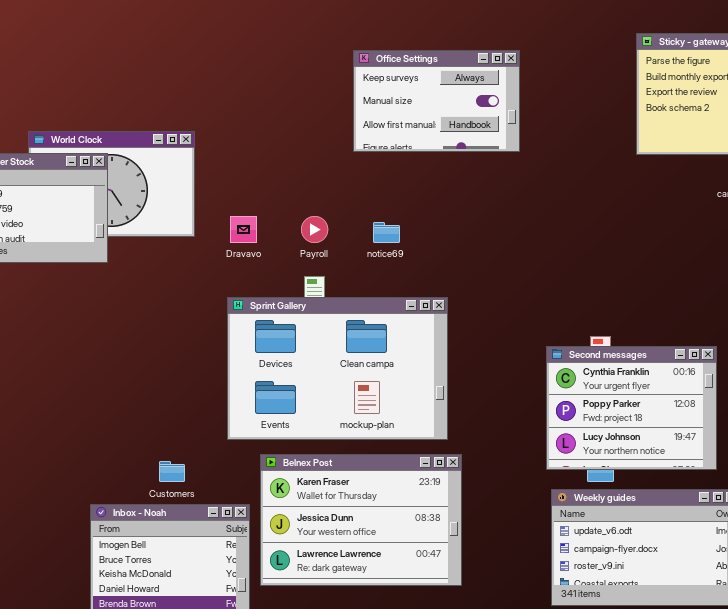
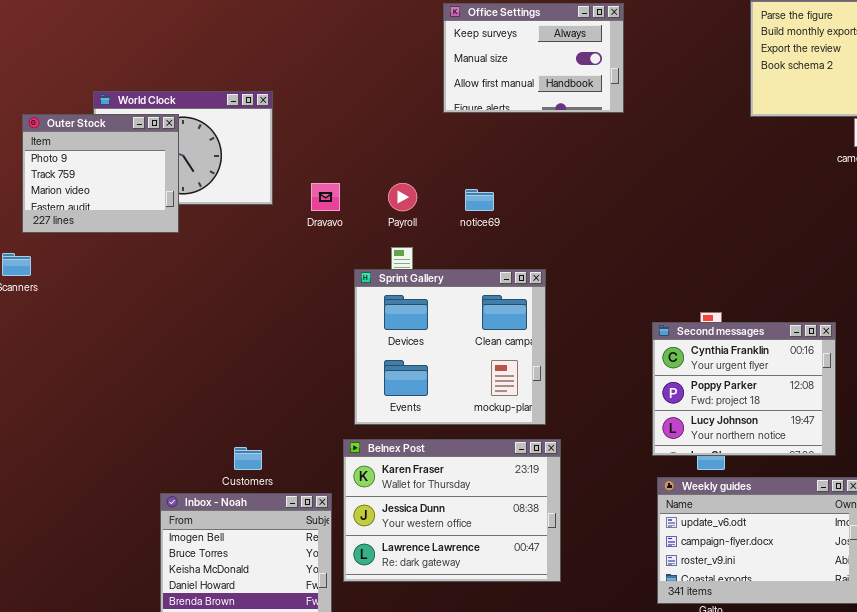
Sprint Gallery: [227,297,448,440] -> [354,269,546,425], resized

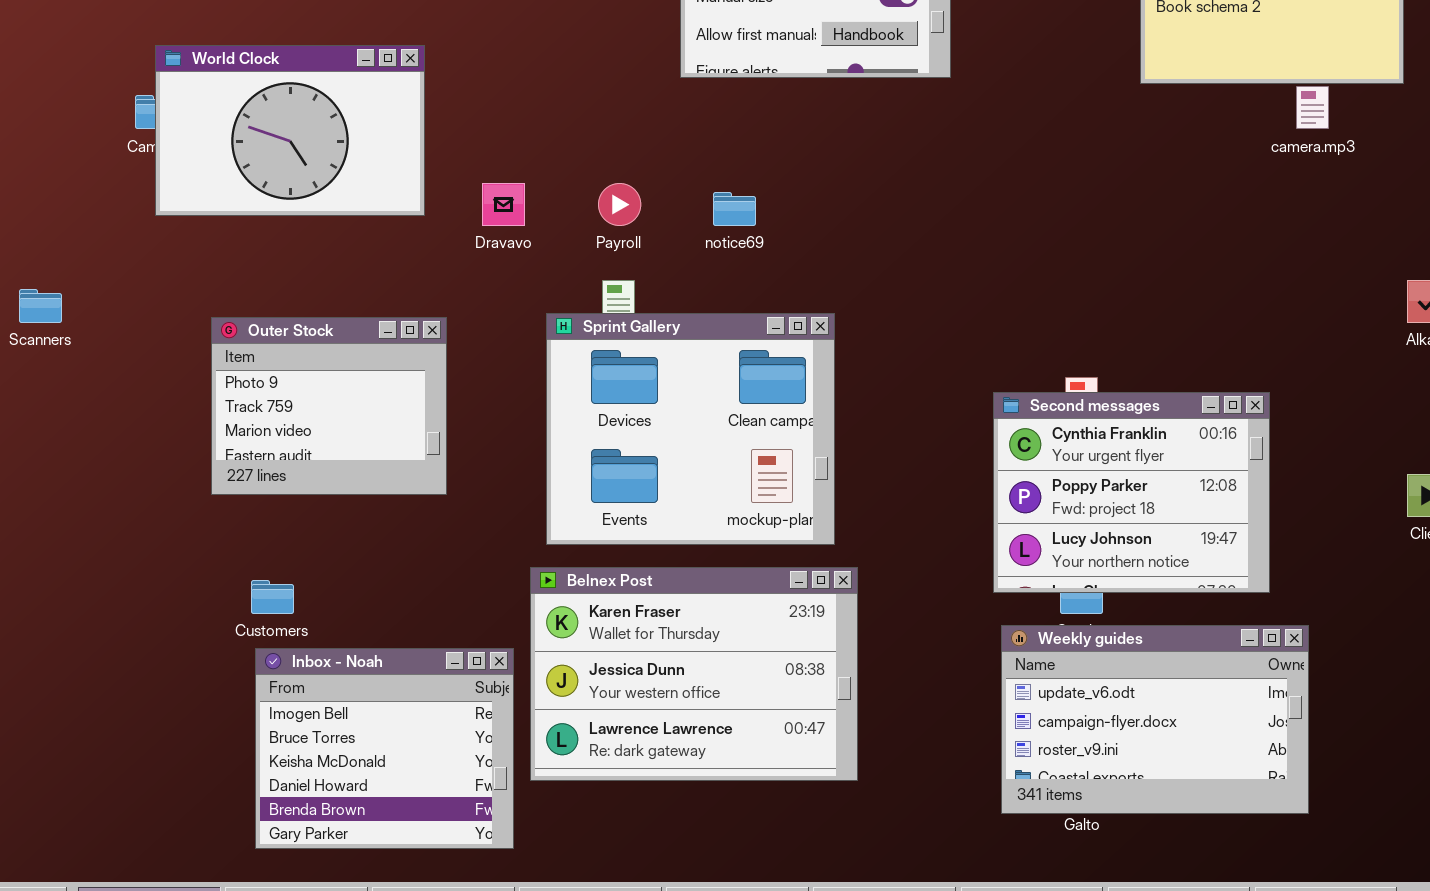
Outer Stock: [22,114,179,233] -> [211,317,447,495], moved
Customers: [234,447,262,470] -> [251,580,294,614], moved

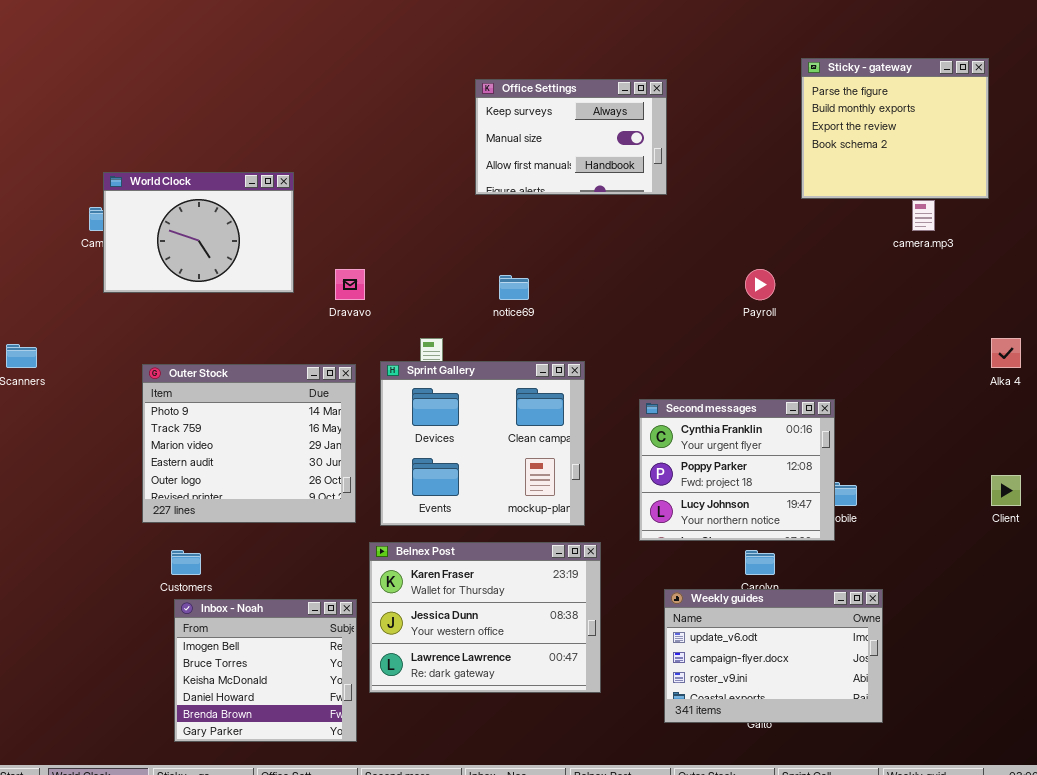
Payroll: [598,183,641,226] -> [745,269,775,300], moved
Outer Stock: [211,317,447,495] -> [142,364,356,523], resized
Second messages: [993,392,1270,593] -> [639,399,835,541], moved
Weekly guides: [1001,625,1309,814] -> [664,589,883,723], moved

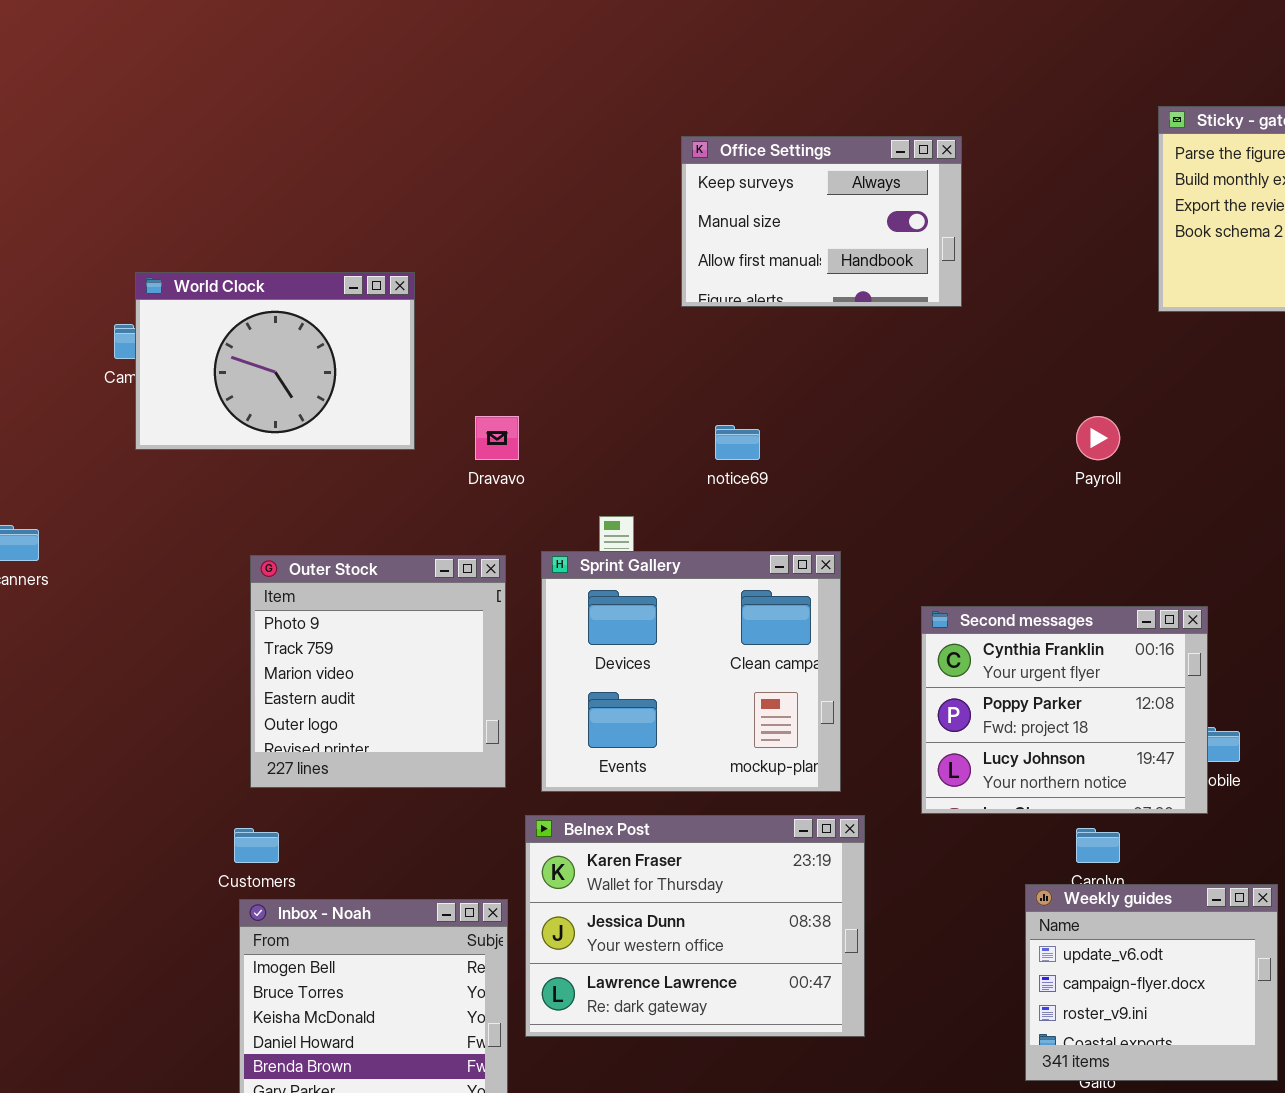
Outer Stock: [142,364,356,523] -> [250,555,506,788], resized
Weekly guides: [664,589,883,723] -> [1025,884,1278,1081], resized

